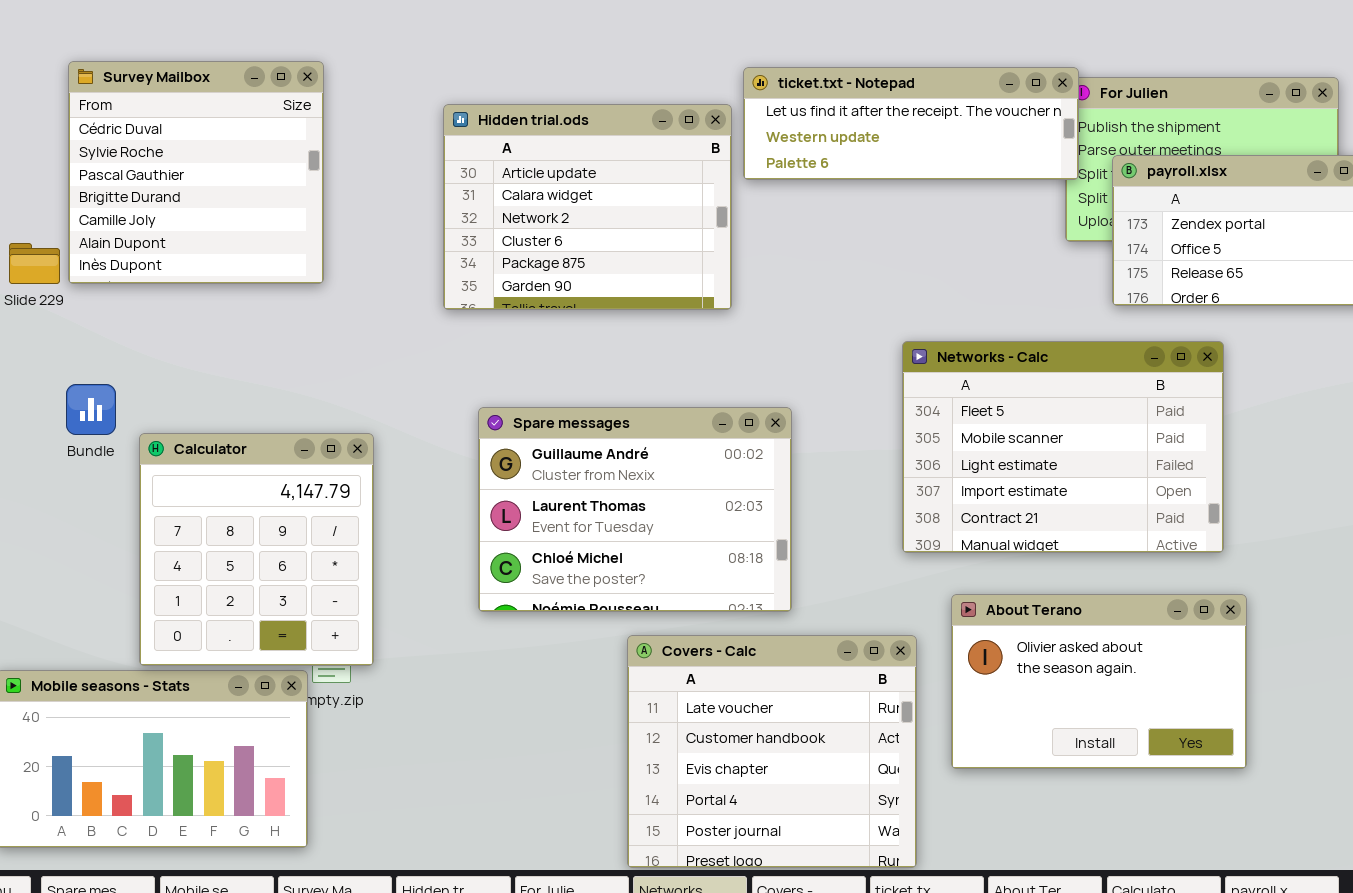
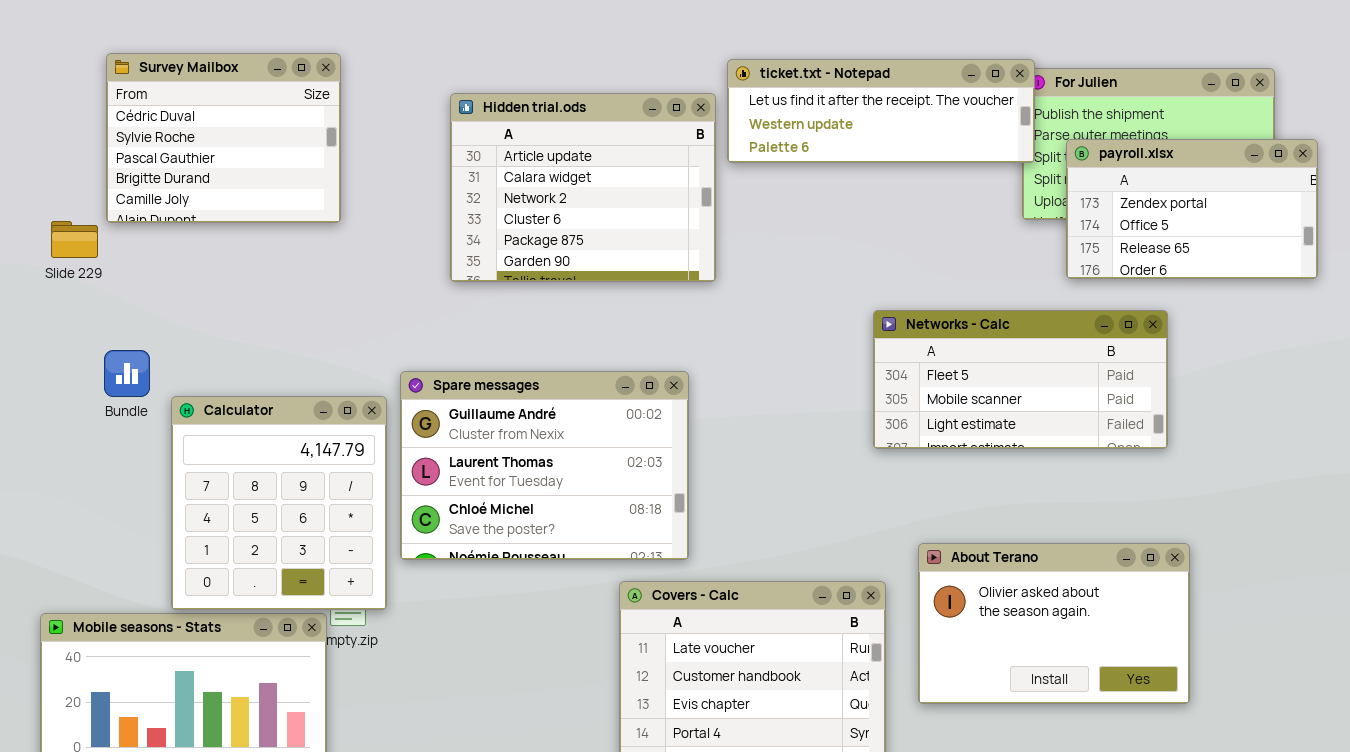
Survey Mailbox: [68,61,324,284] -> [106,53,341,223], resized
Networks - Calc: [902,341,1224,553] -> [873,310,1168,449], resized
Spare messages: [478,407,792,612] -> [400,371,689,560], moved

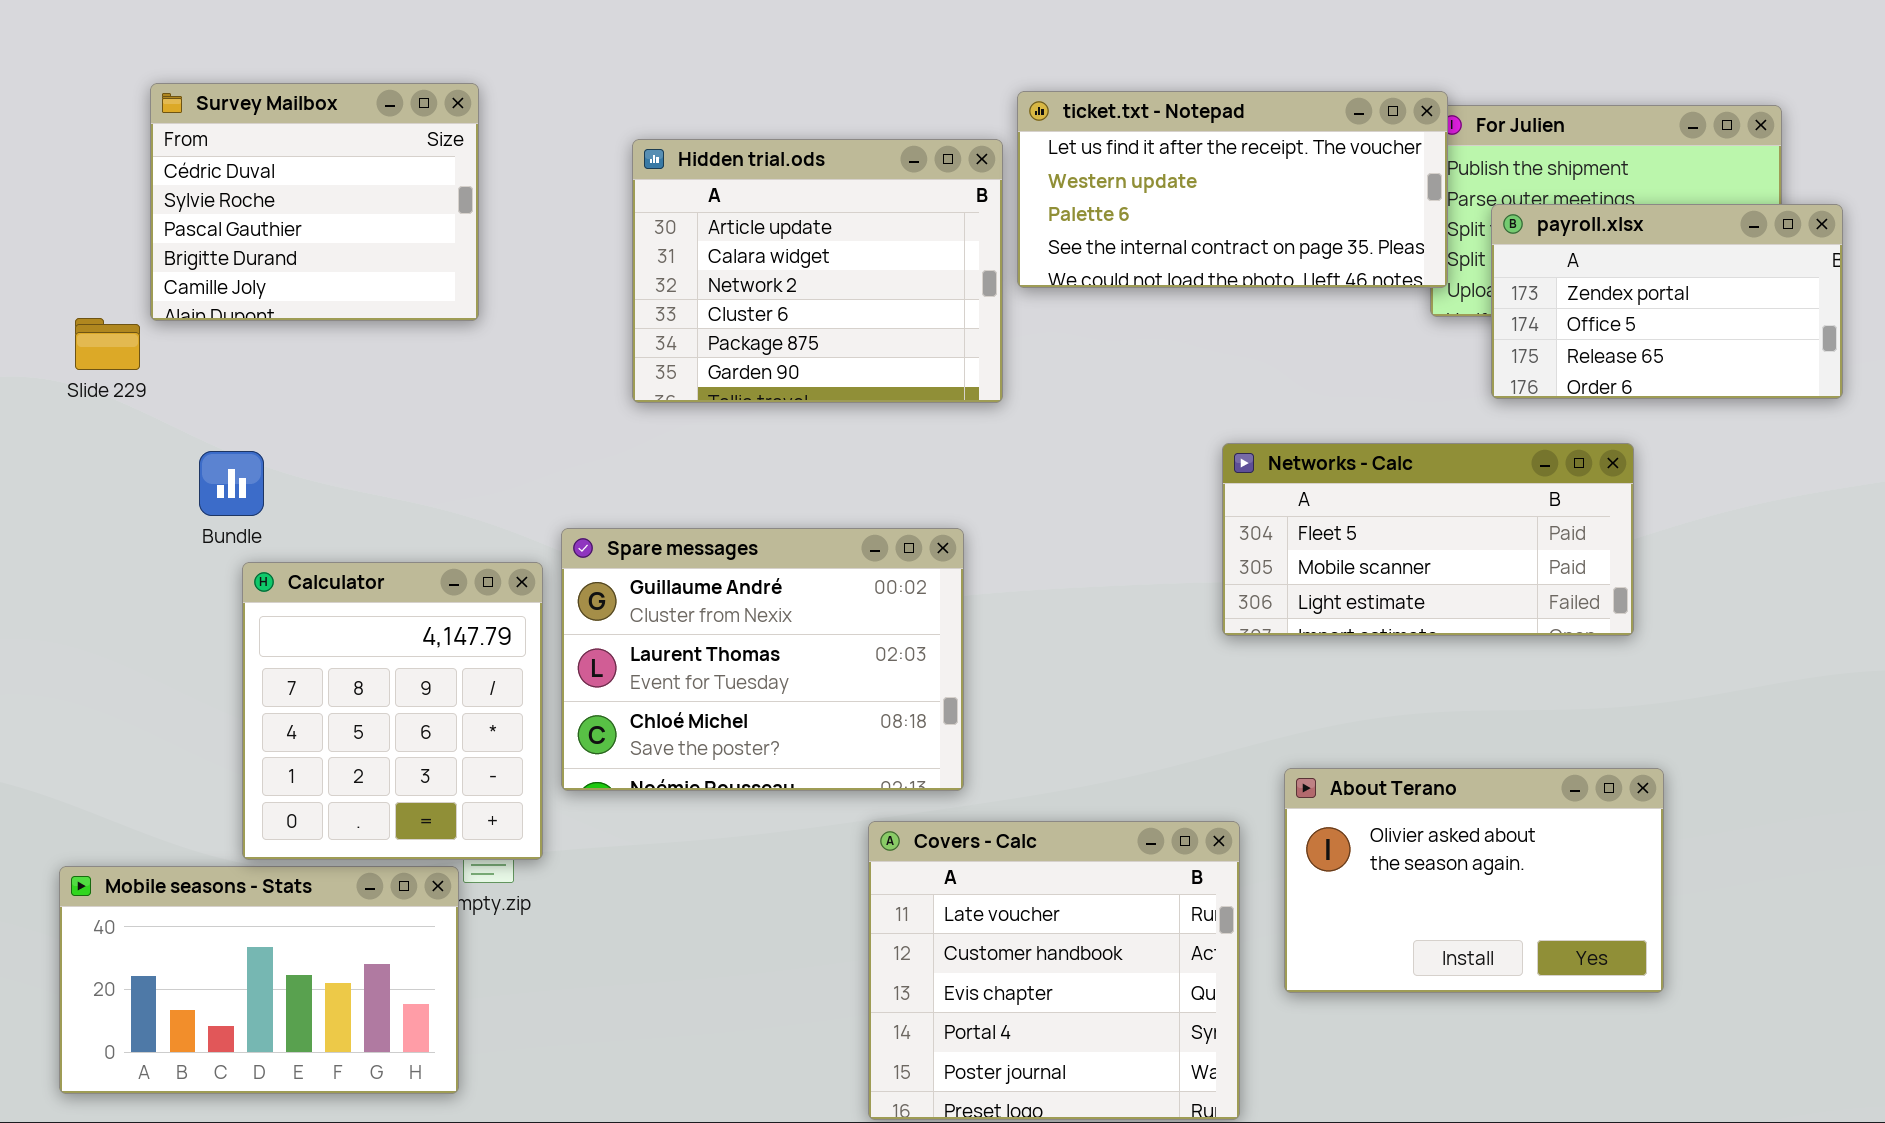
ticket.txt - Notepad: [727,59,1035,163] -> [1017,91,1448,288], resized
Bundle: [104,350,150,397] -> [199,451,264,516], moved

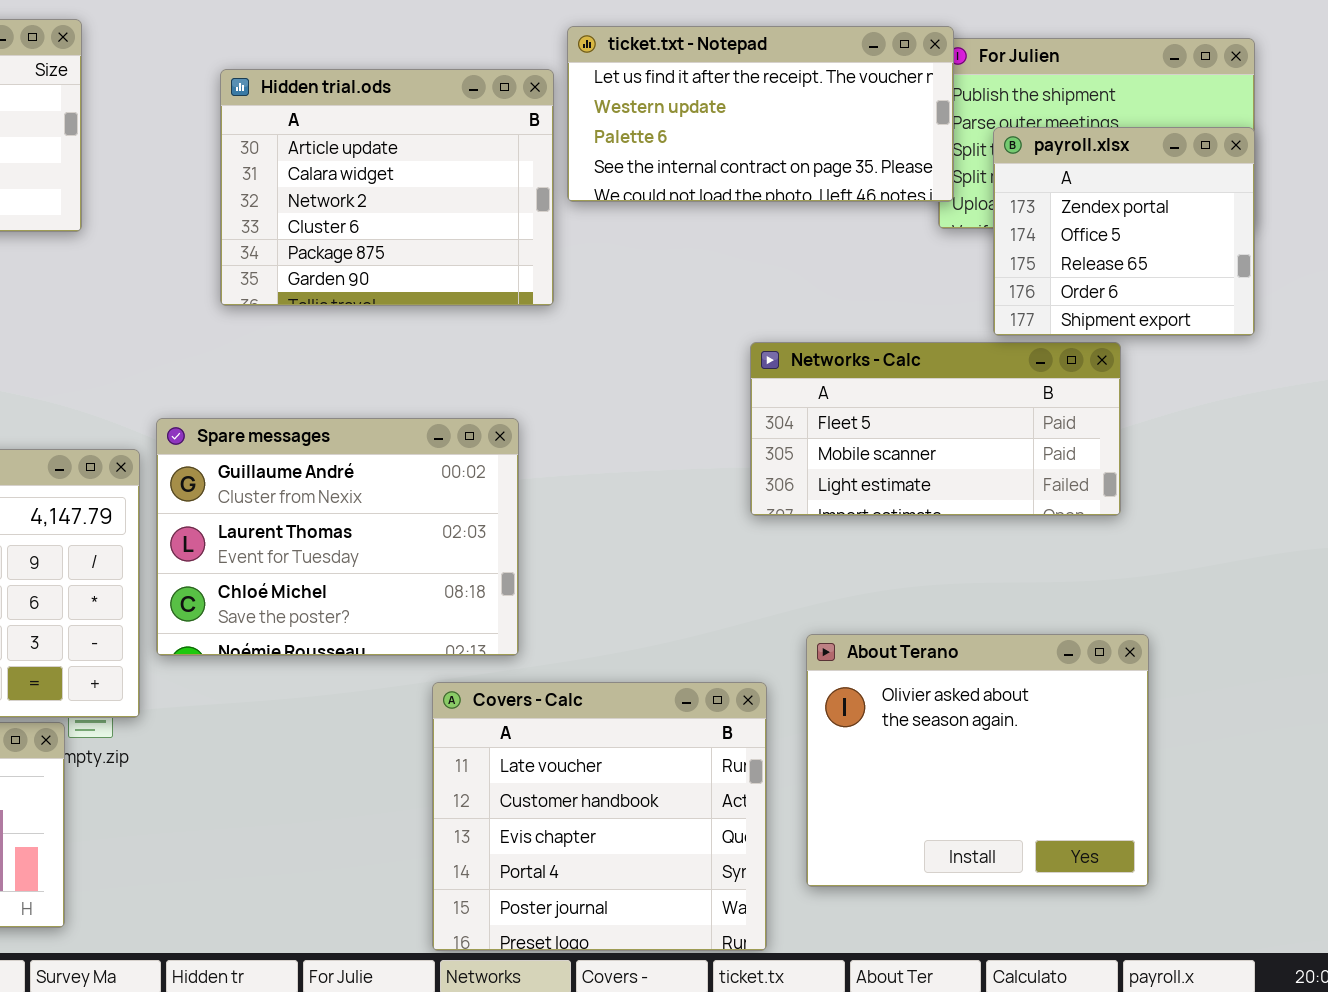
payroll.xlsx: [1491,204,1843,399] -> [993,127,1255,336], resized
About Terano: [1284,768,1664,993] -> [806,634,1149,887], resized

